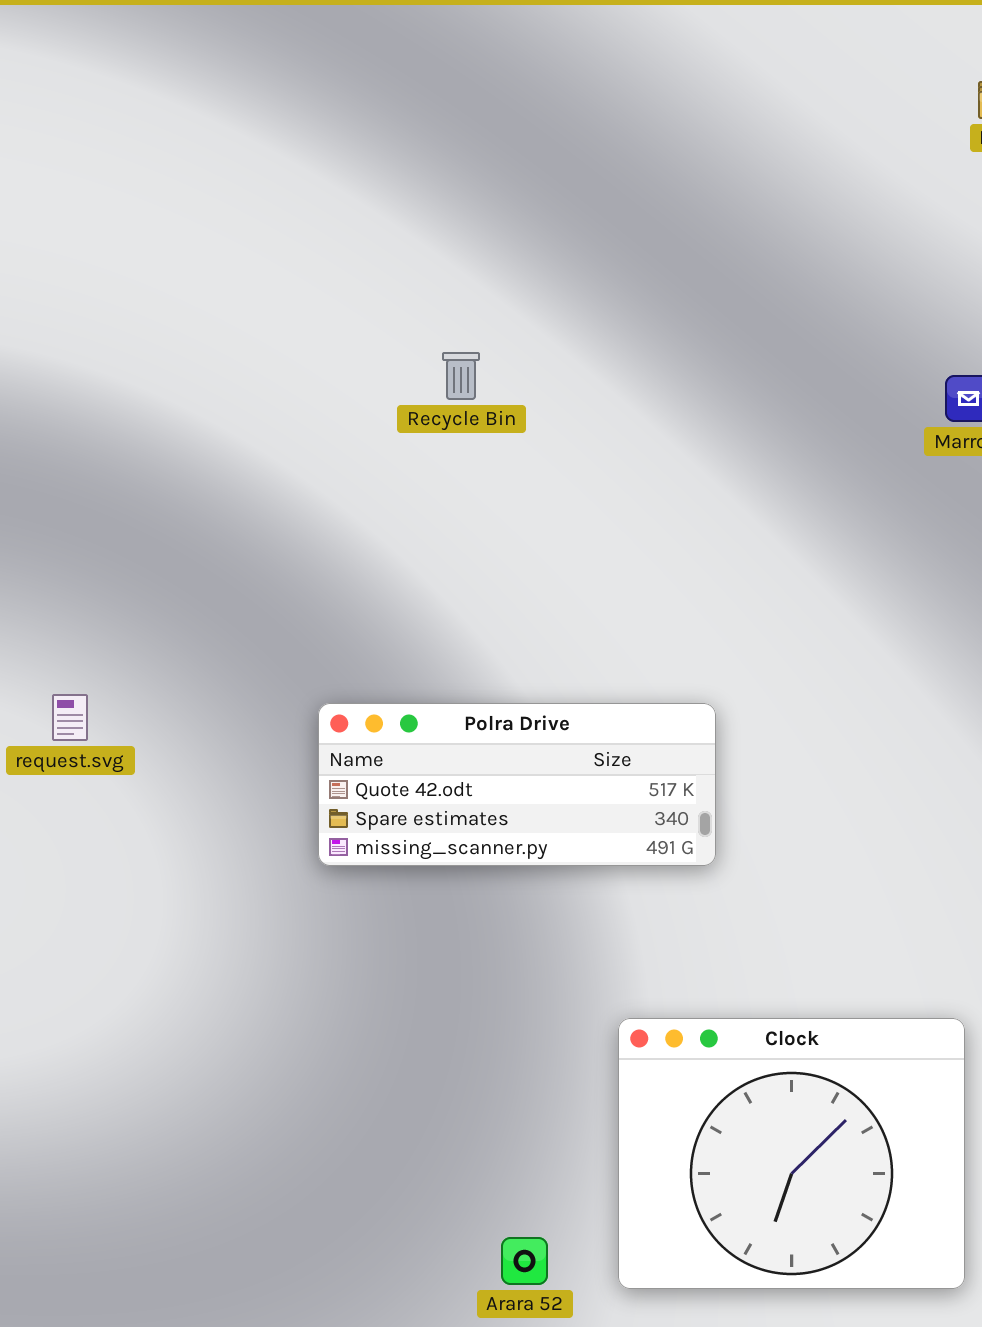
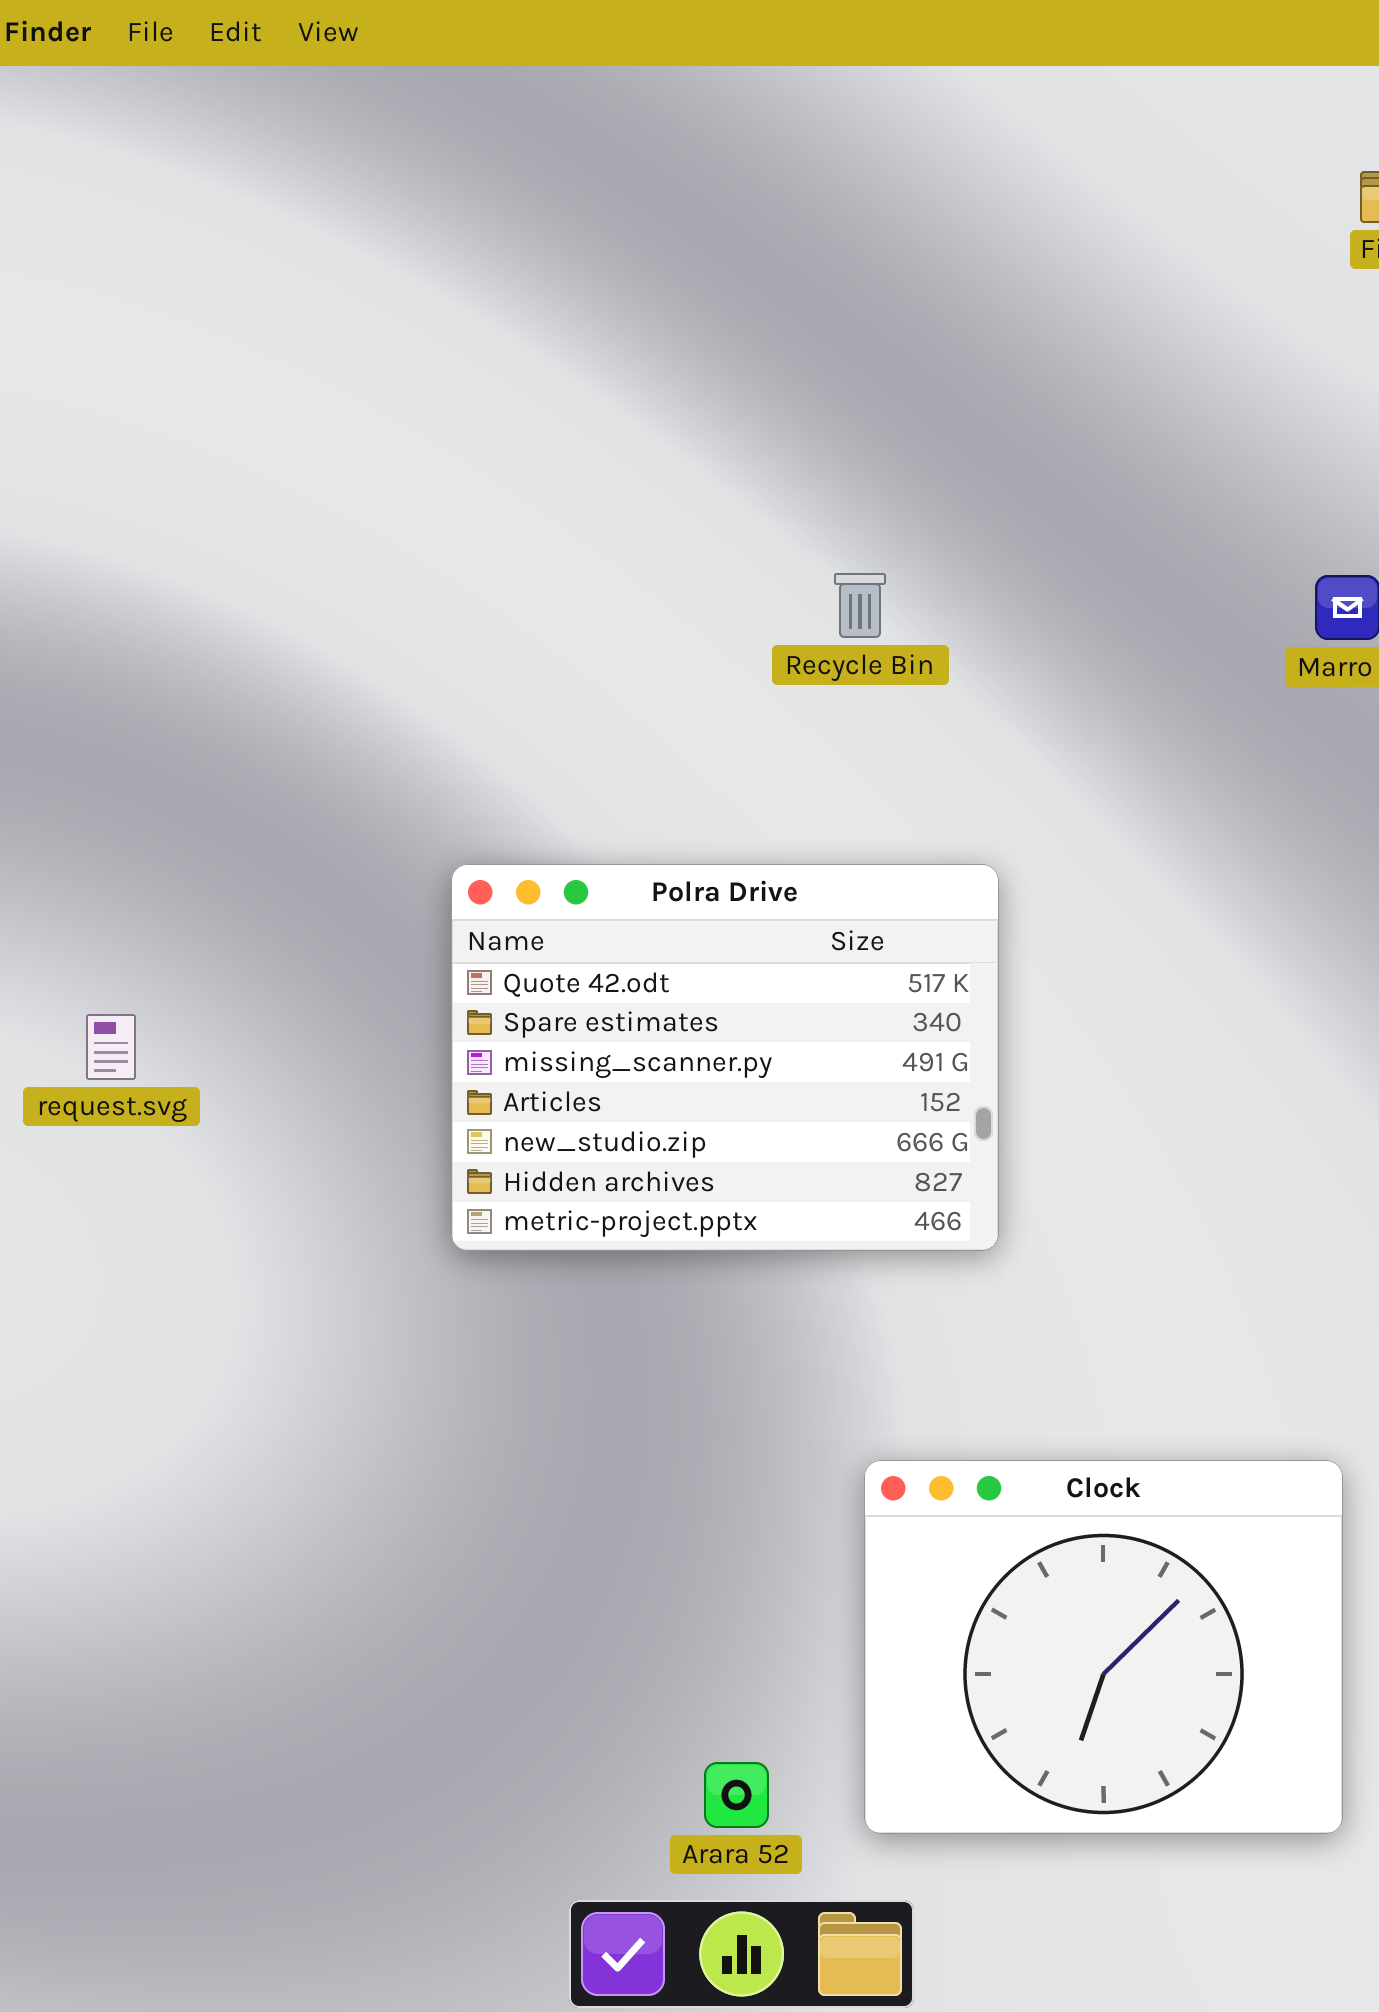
Recycle Bin: [442,352,480,400] -> [834,573,886,638], moved
Polra Drive: [318,703,716,866] -> [451,864,999,1251], resized

